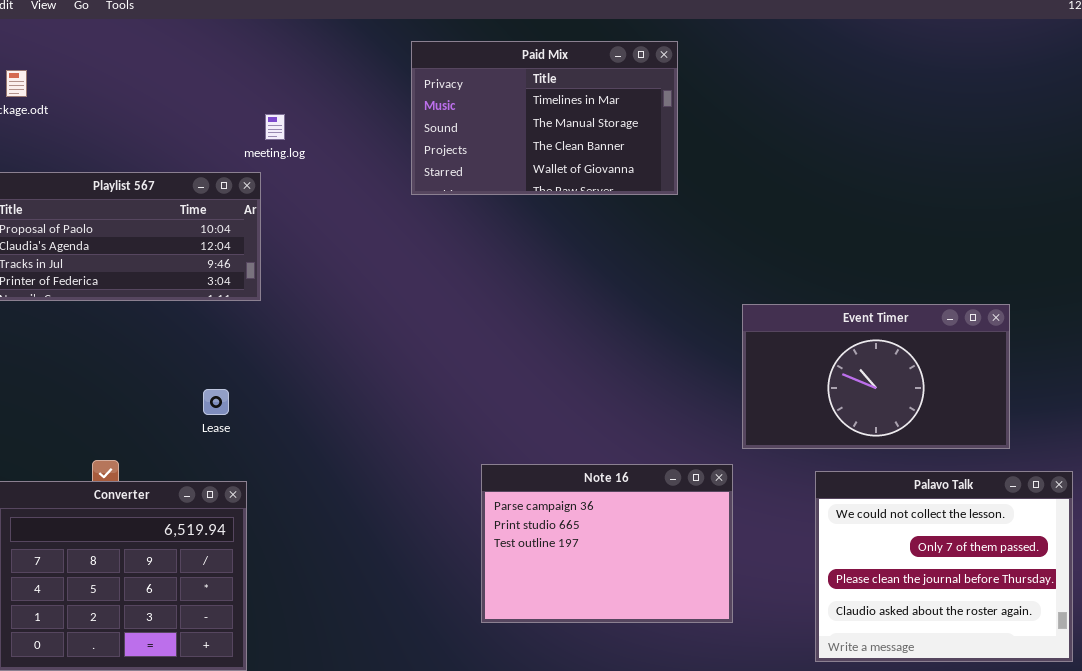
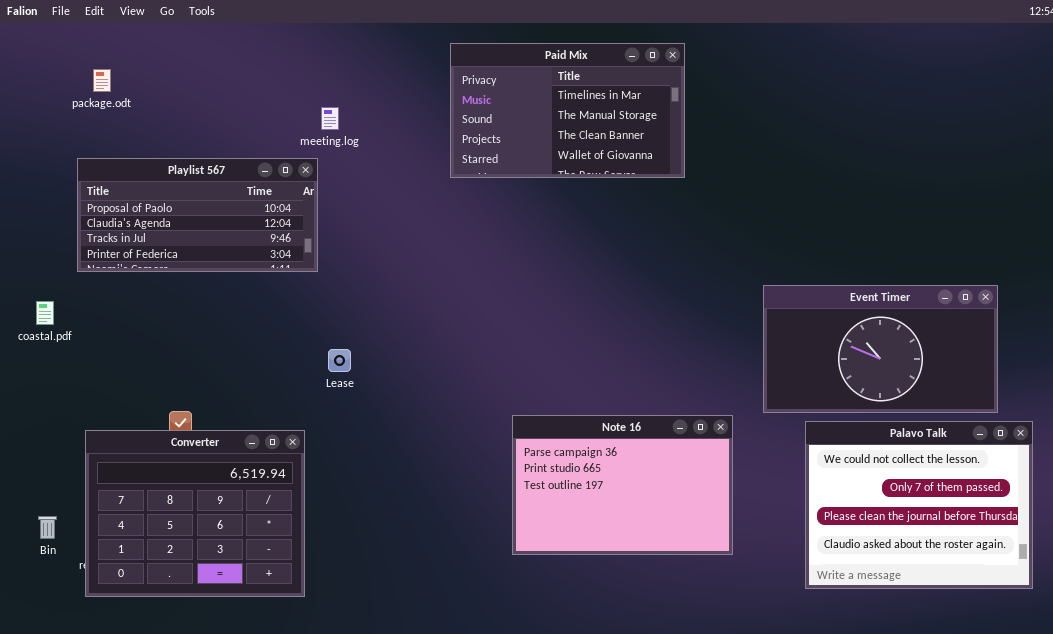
Event Timer: [742,304,1010,449] -> [763,285,998,413], moved
Lease: [203,389,229,415] -> [328,349,351,372], moved

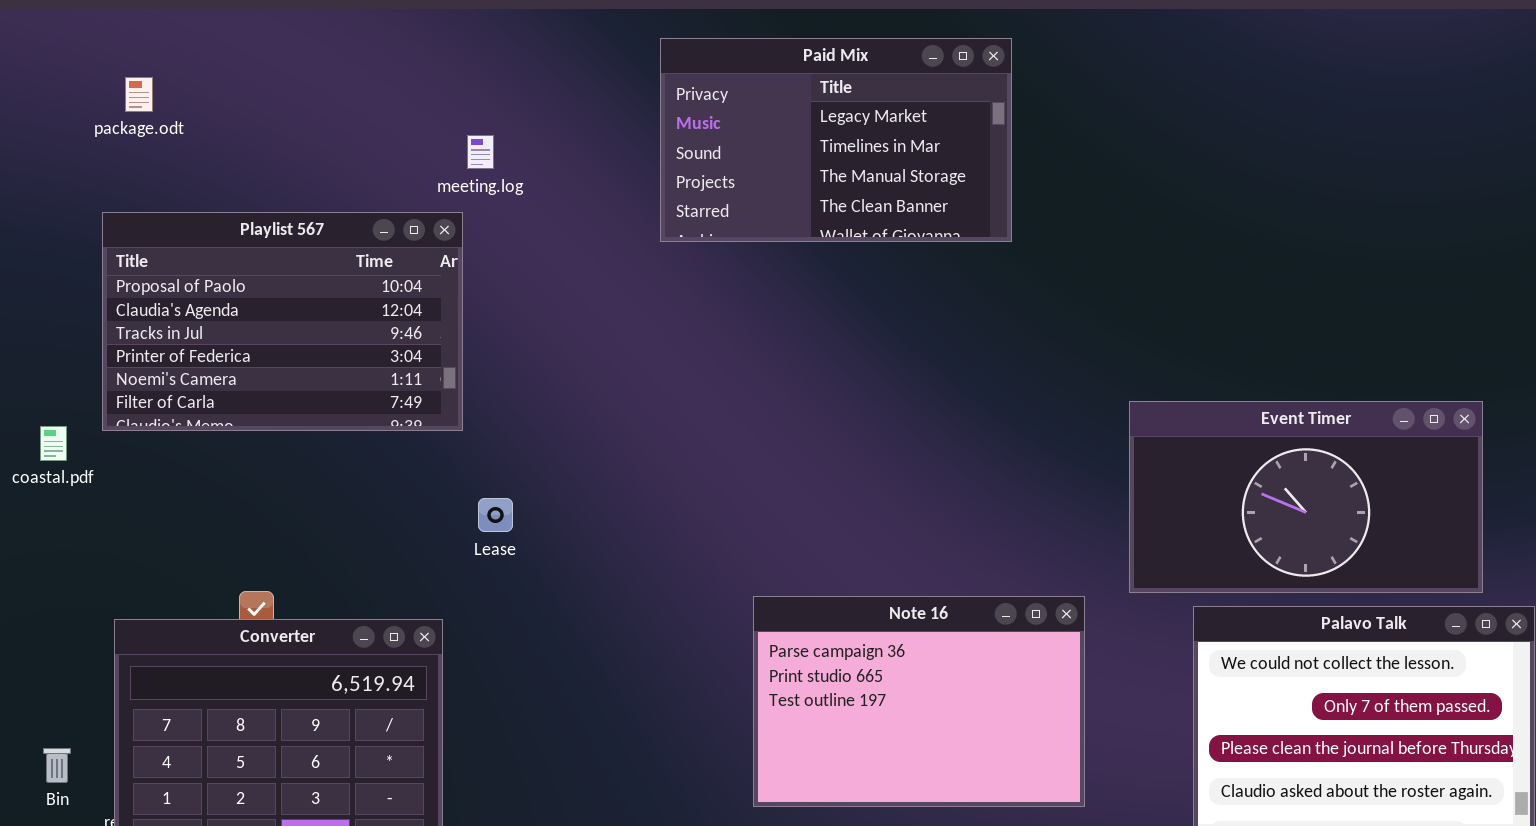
Paid Mix: [450,43,685,178] -> [660,38,1012,242], scrolled up 1 row
Playlist 567: [77,158,318,272] -> [102,212,463,431], resized

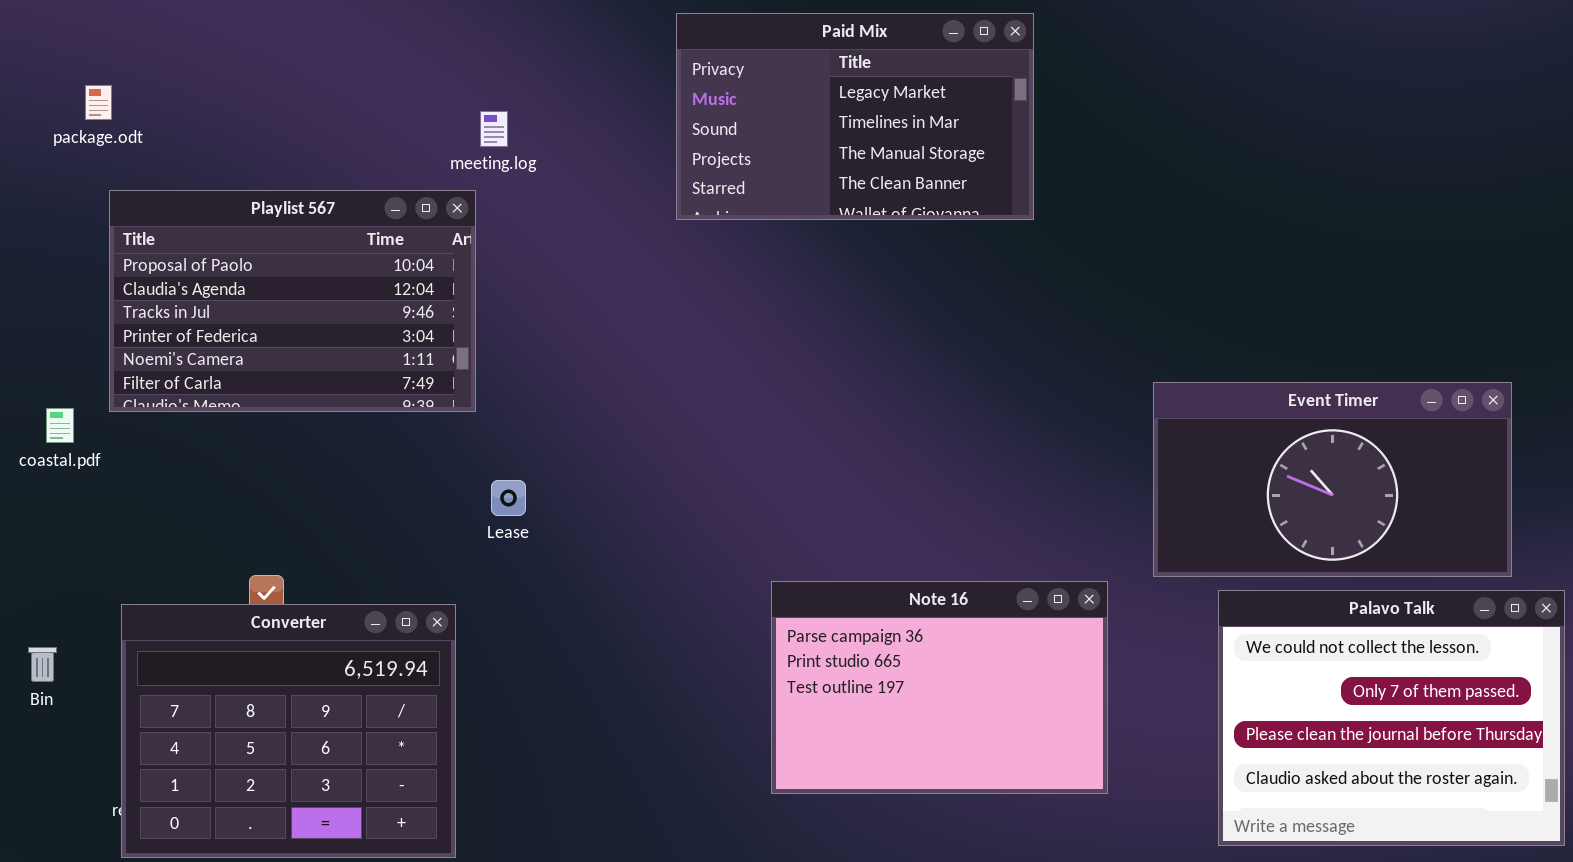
package.odt: [125,77,153,112] -> [85,85,112,120], moved
Bin: [43,748,71,783] -> [28,647,57,682], moved

